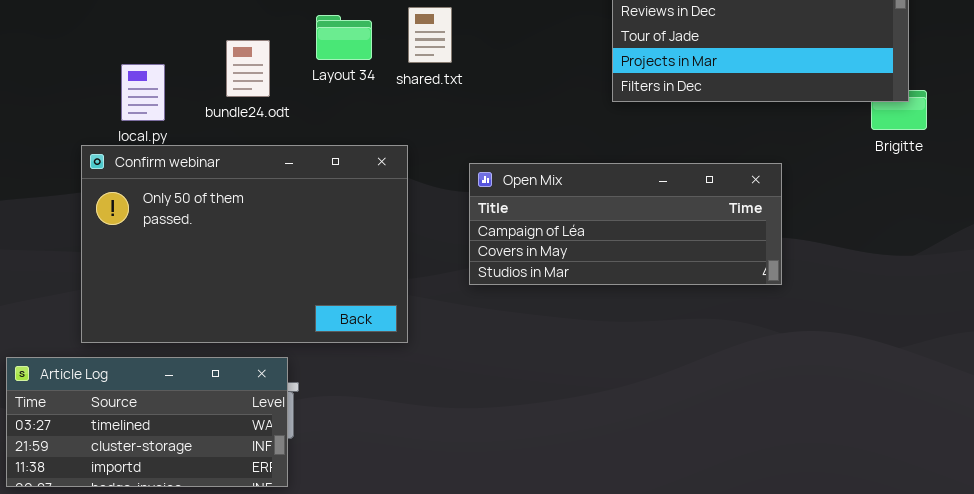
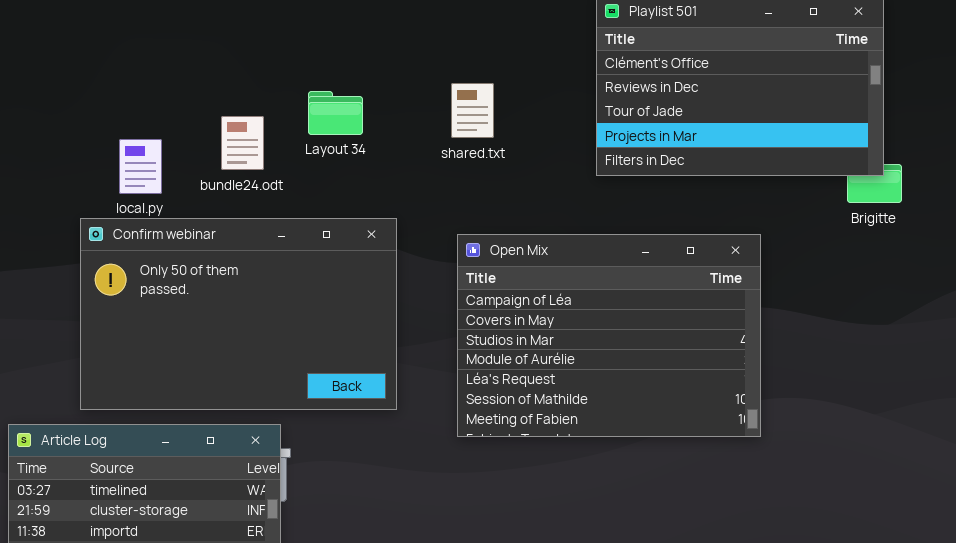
shared.txt: [408,7,452,63] -> [451,83,494,138], moved
Open Mix: [469,163,782,285] -> [457,234,761,437], resized

